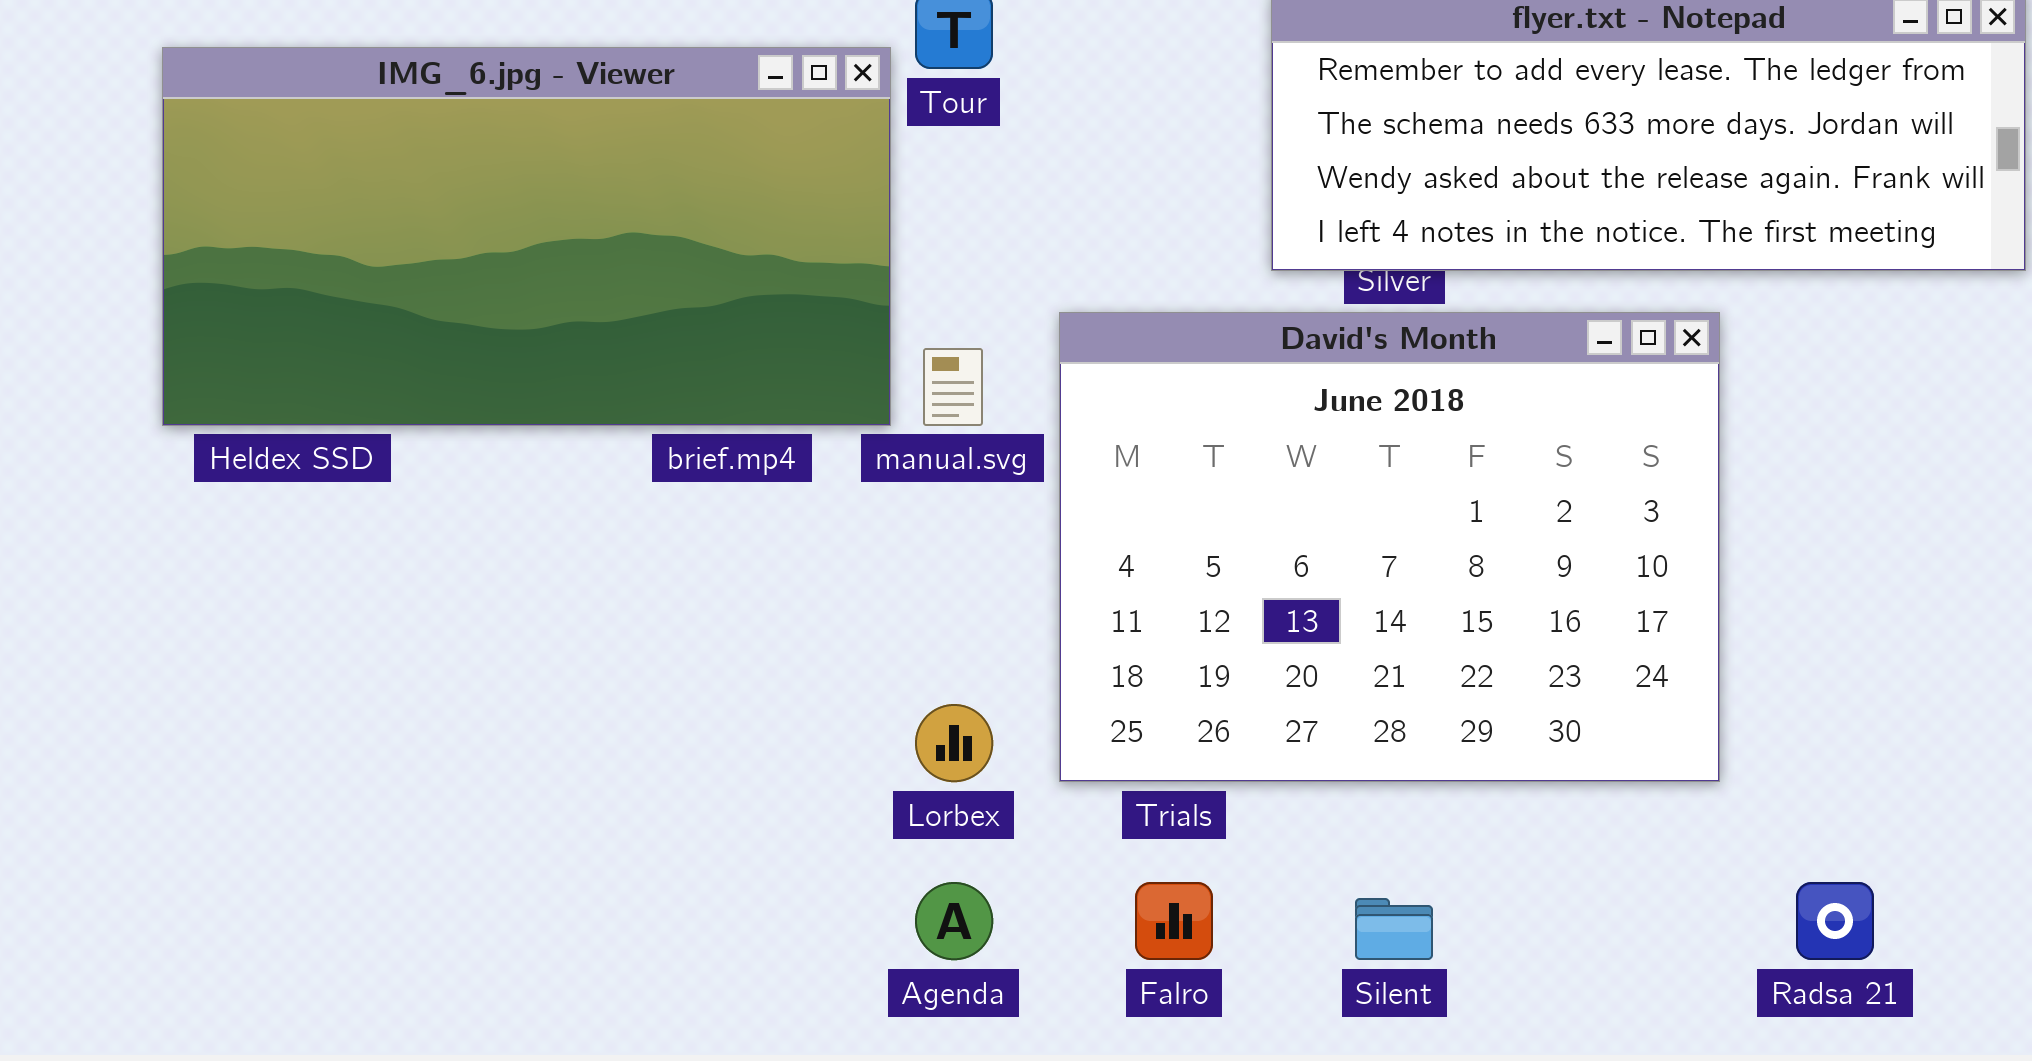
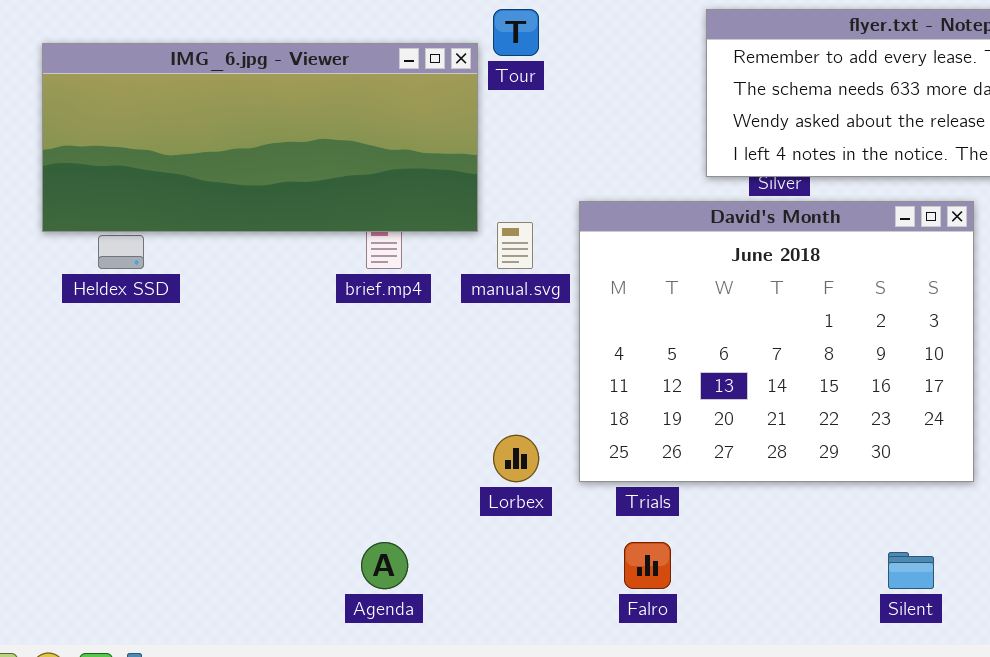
IMG_6.jpg - Viewer: [162,47,891,426] -> [42,43,478,232], resized
Agenda: [915,882,993,960] -> [361,542,408,589], moved
Silent: [1355,898,1433,960] -> [888,552,934,589], moved

